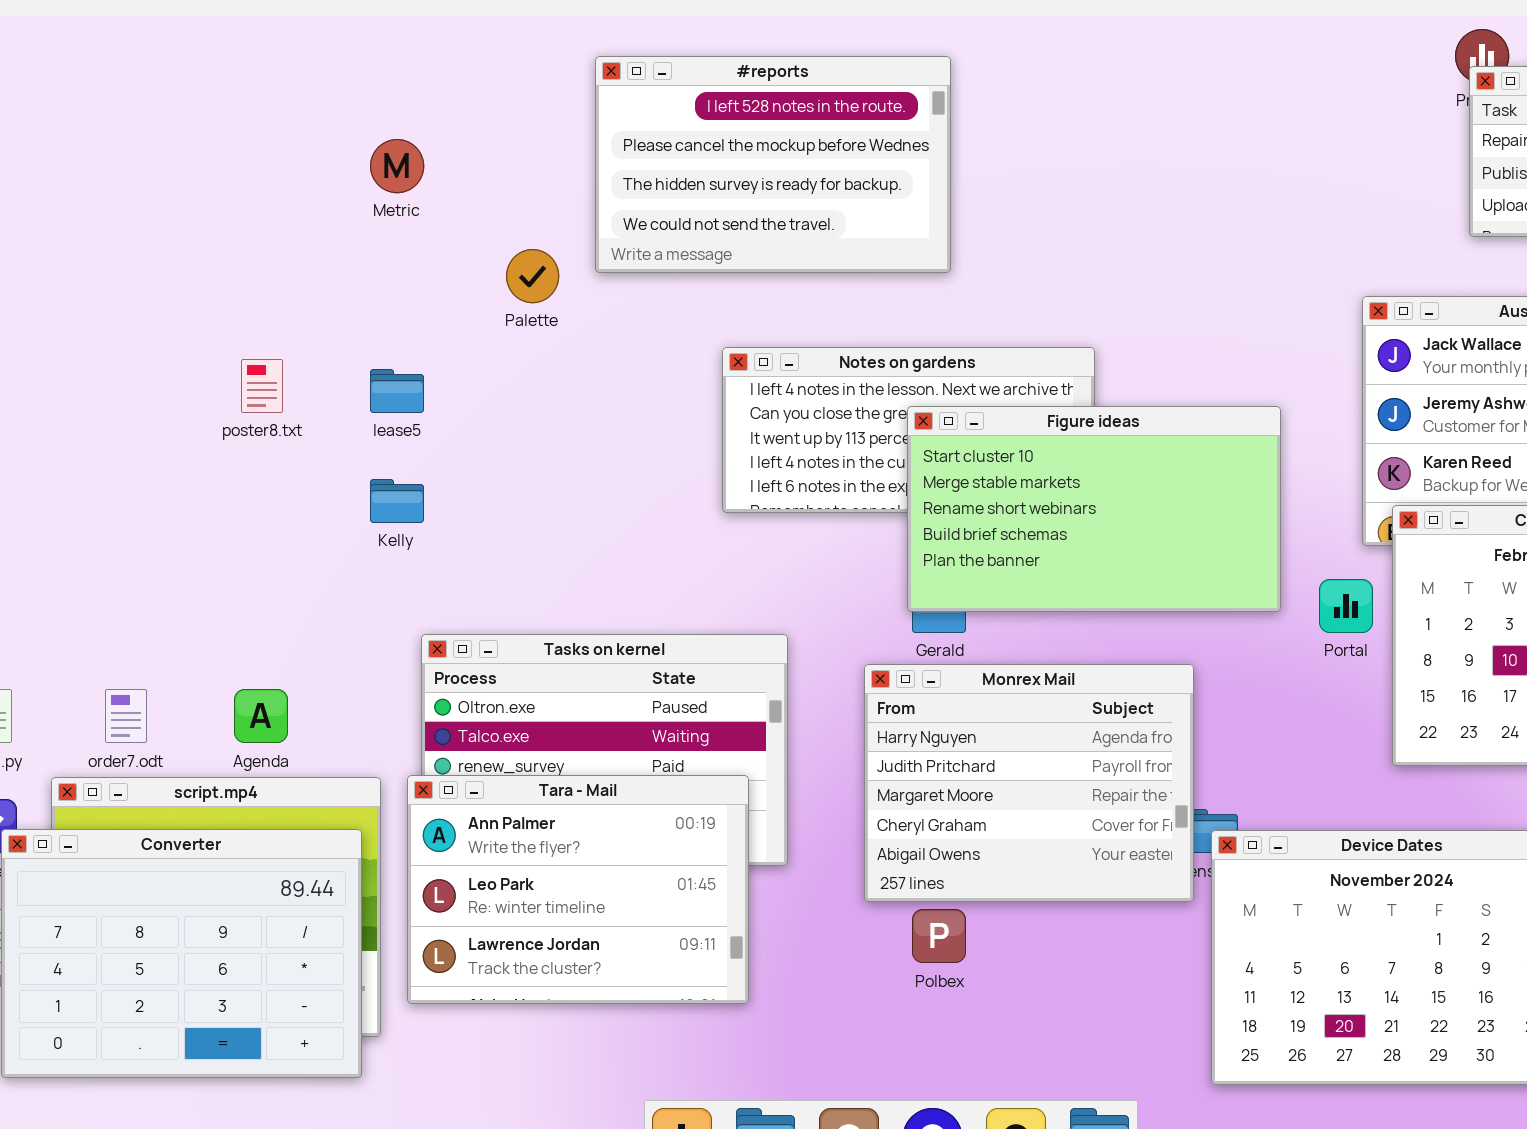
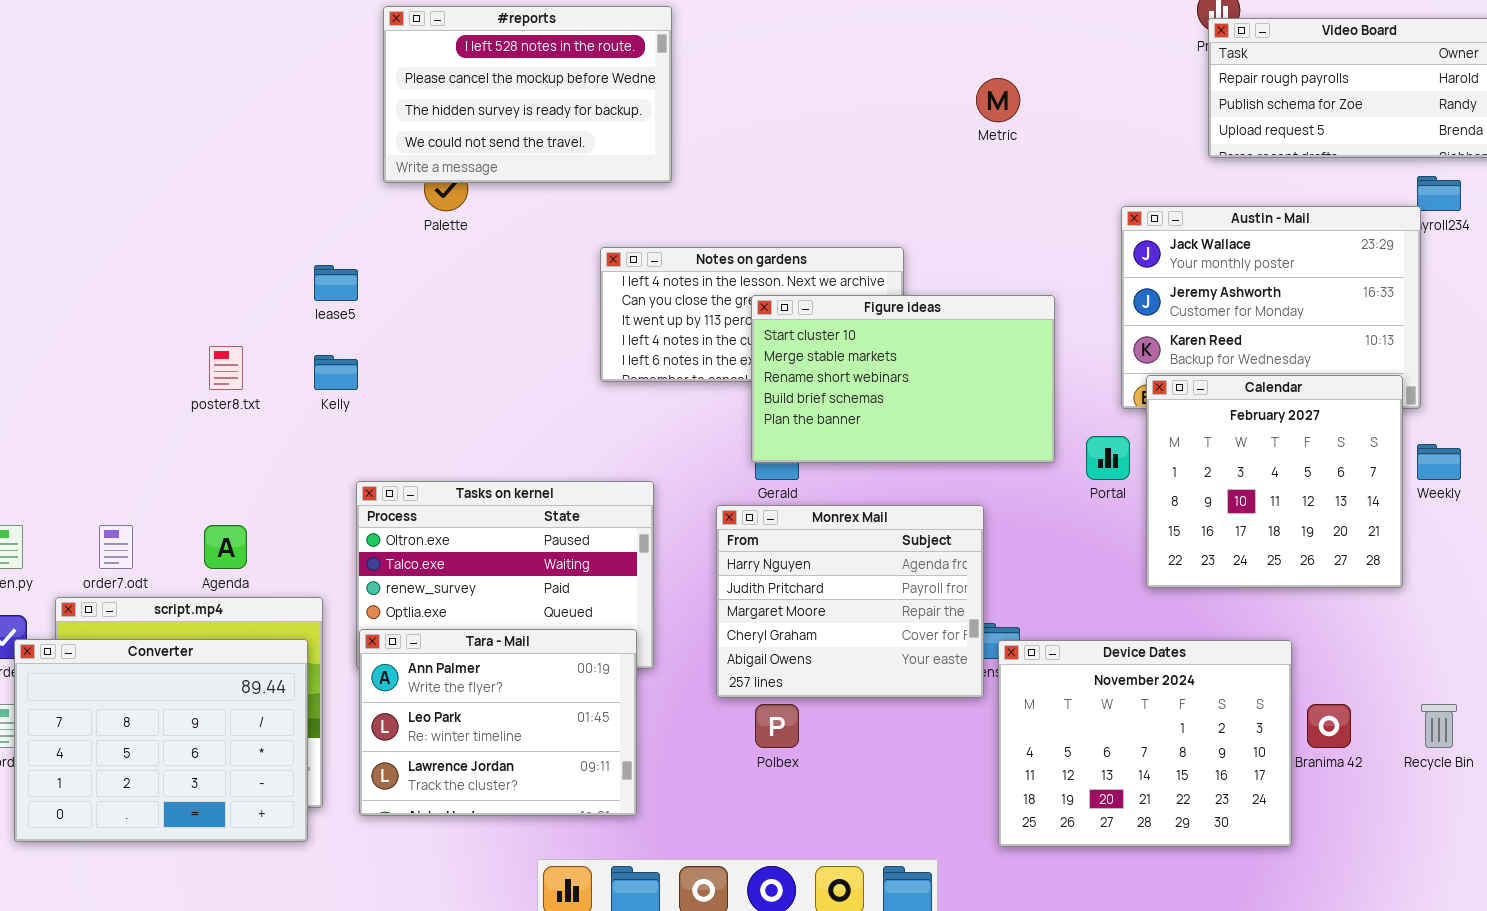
#reports: [595,56,951,273] -> [383,6,672,183], moved
Metric: [370,139,424,193] -> [976,78,1020,122], moved
poster8.txt: [241,359,283,413] -> [209,346,243,390], moved
Tara - Mail: [407,775,749,1004] -> [359,629,637,816], moved

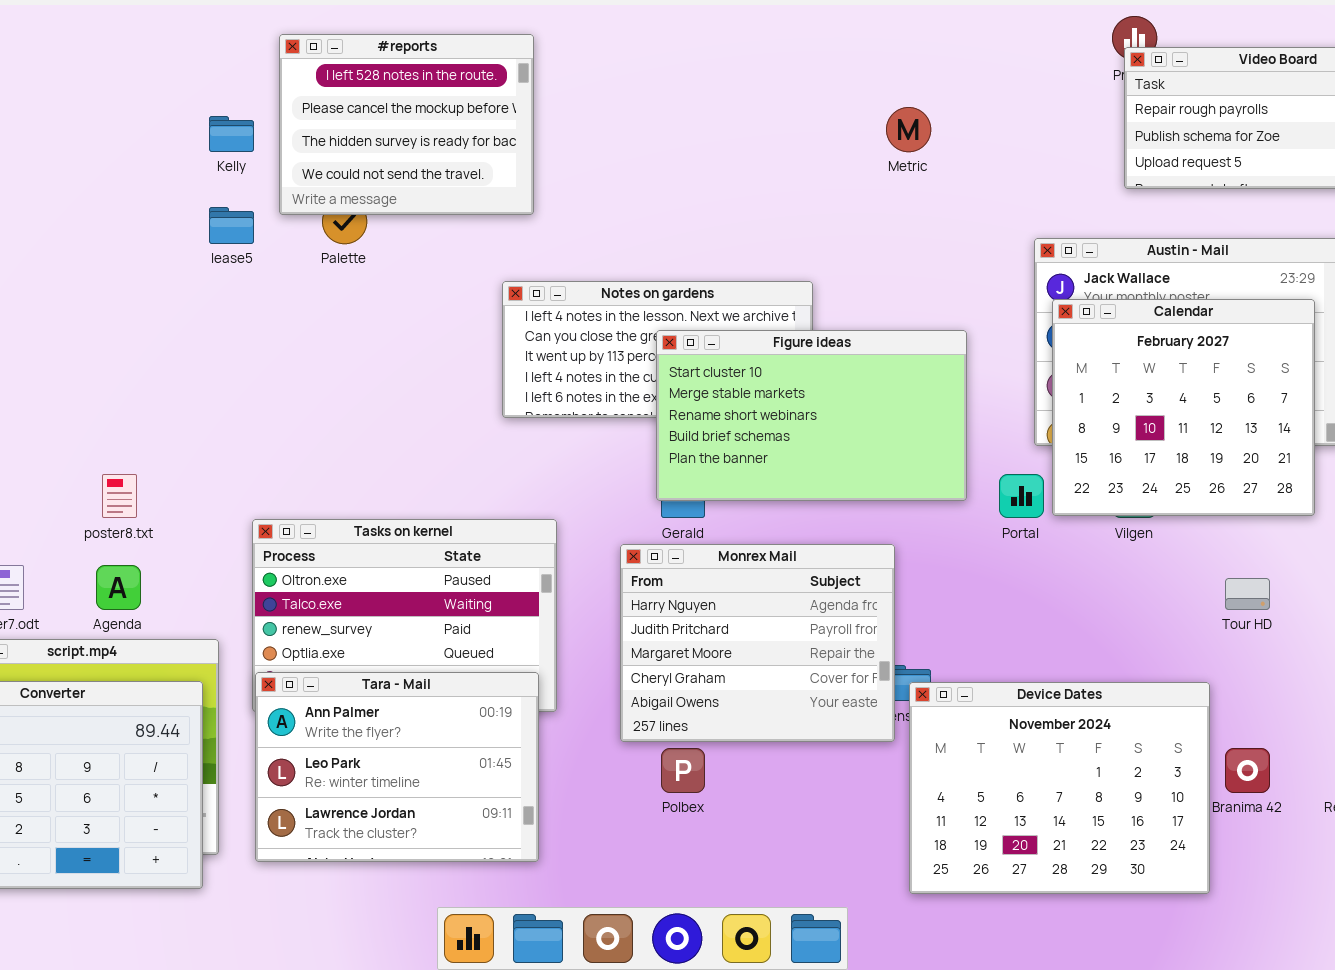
#reports: [383,6,672,183] -> [279,34,534,215], resized
lease5: [314,265,358,301] -> [209,207,254,244], moved
poster8.txt: [209,346,243,390] -> [102,474,137,518], moved
Kelly: [314,355,358,390] -> [209,116,254,152], moved
Calendar: [1146,375,1403,588] -> [1052,299,1315,516], moved

